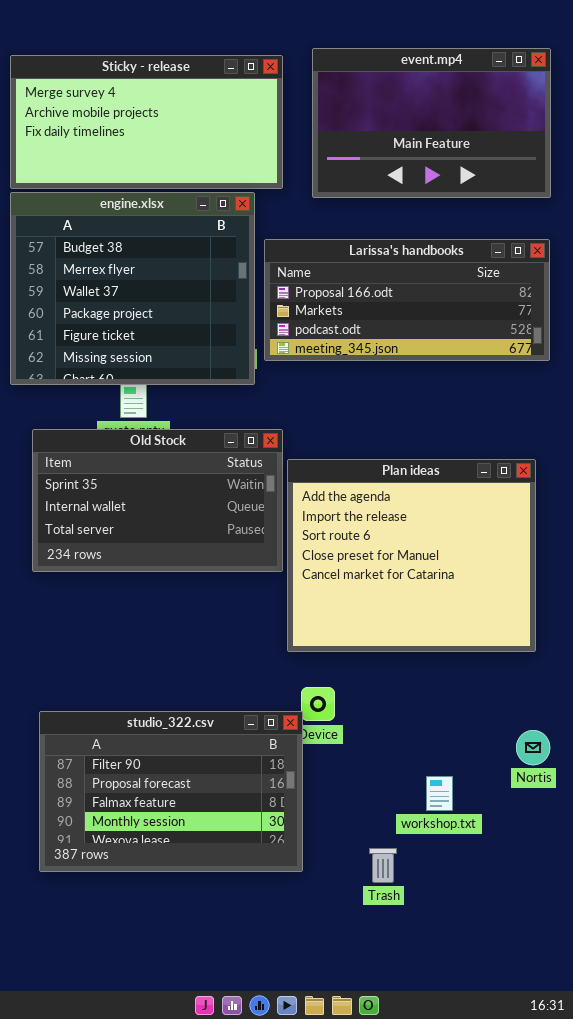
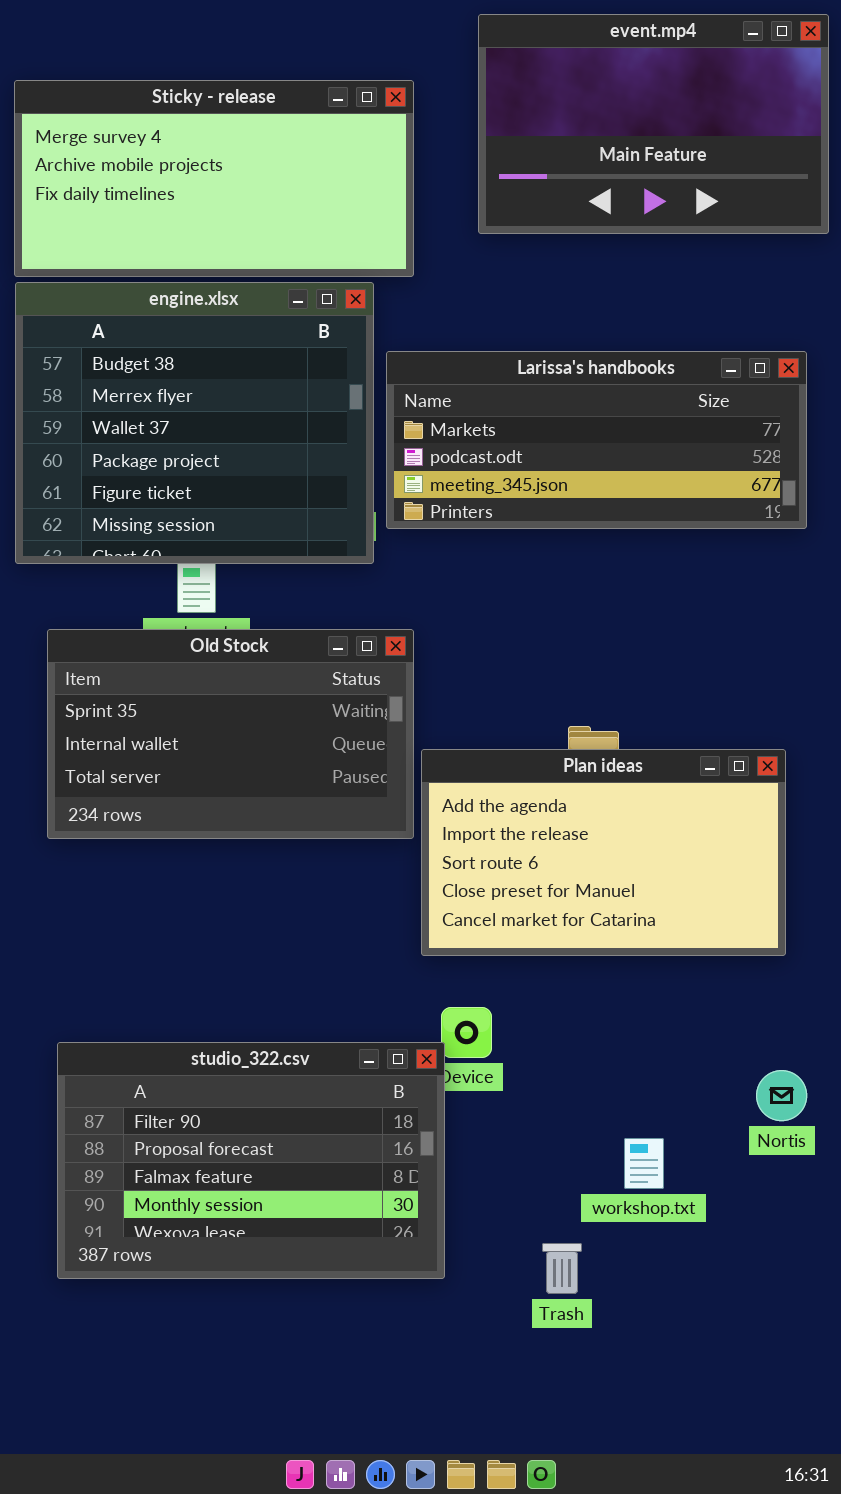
event.mp4: [312,48,551,198] -> [478,14,829,234], moved
Larissa's handbooks: [264,239,550,361] -> [386,351,807,529], scrolled down 1 row
Plan ideas: [287,459,536,652] -> [421,749,786,956], resized

